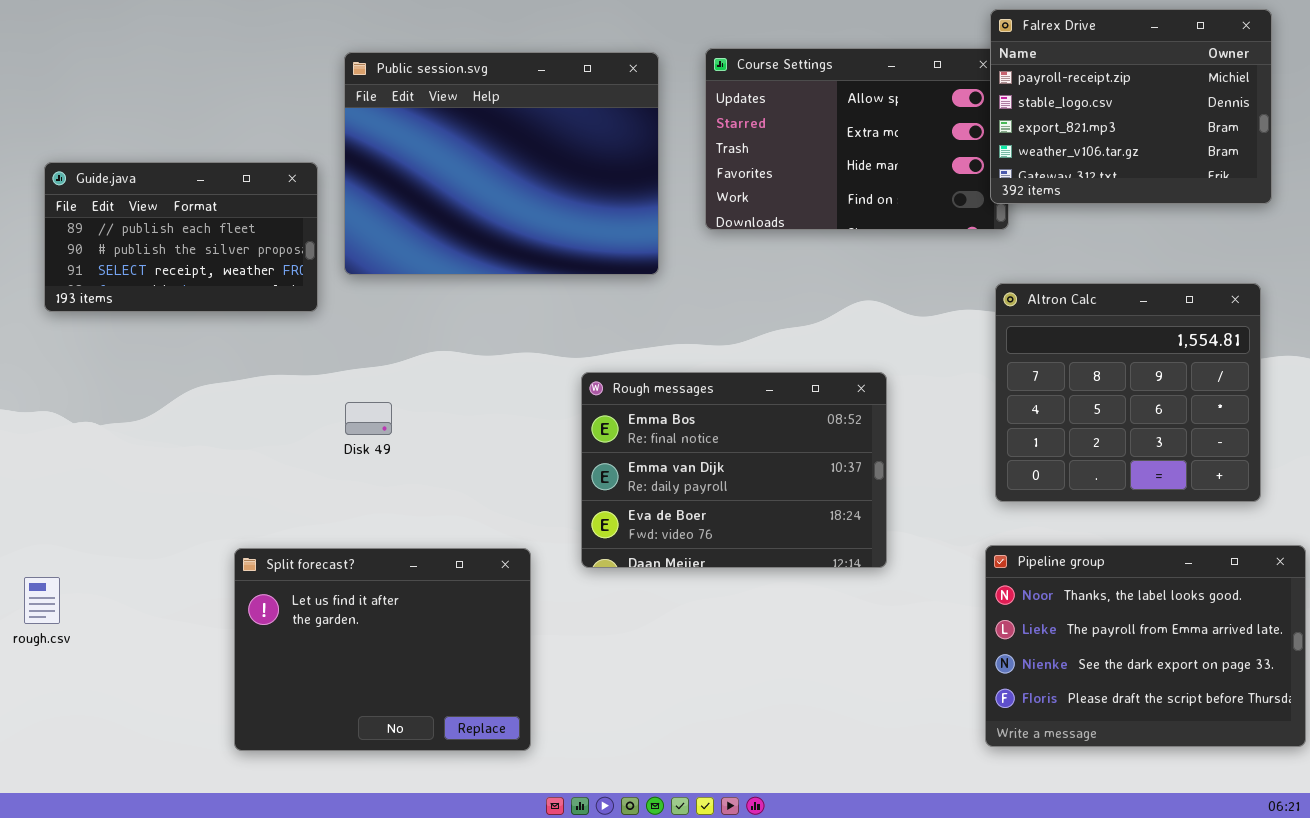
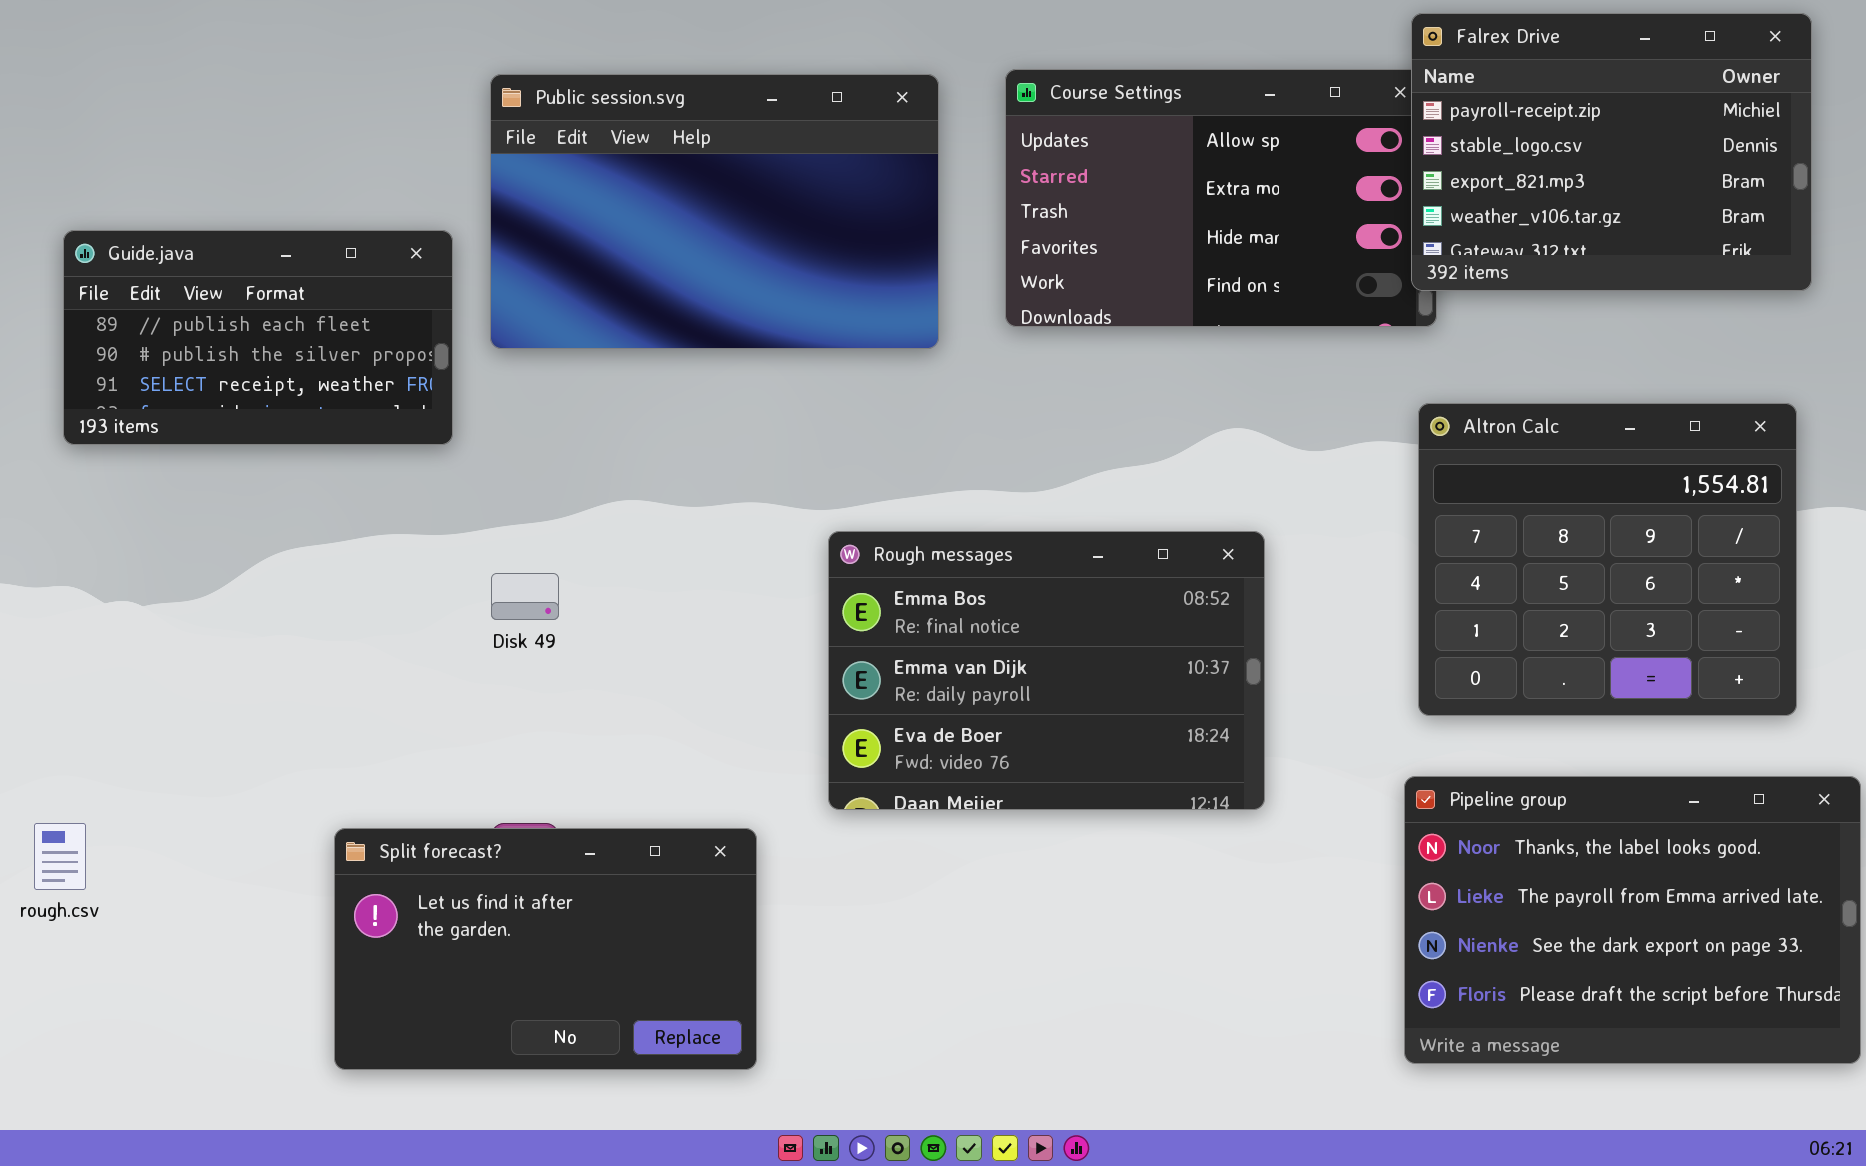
Public session.svg: [344,52,659,275] -> [490,74,939,349], resized
Split forecast?: [234,548,531,751] -> [334,828,757,1070], resized

